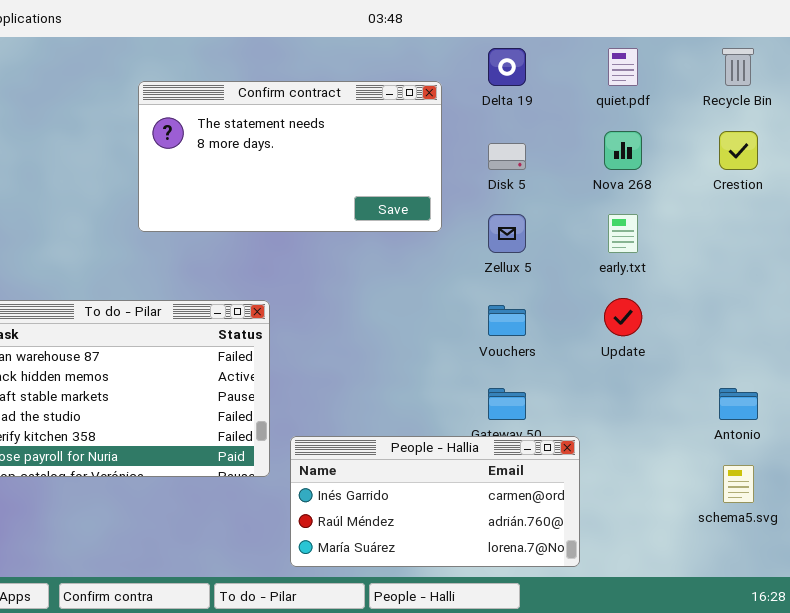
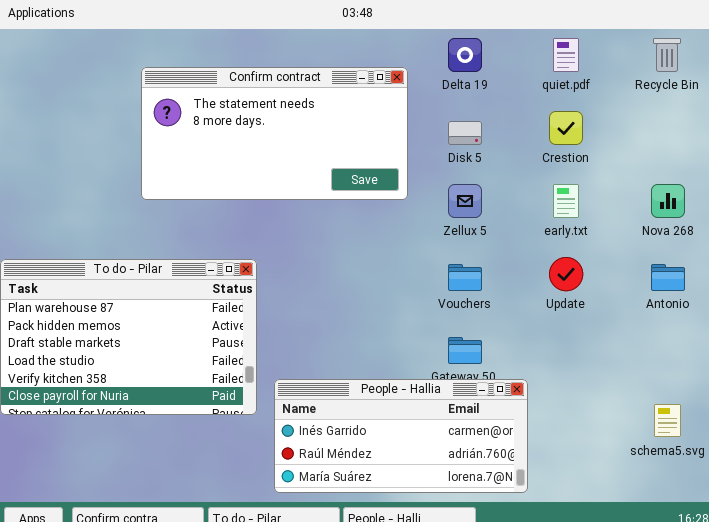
Nova 268: [604,131,642,170] -> [651,184,685,218], moved
Crestion: [719,131,758,170] -> [549,111,583,145], moved
Antonio: [719,388,758,420] -> [651,264,685,291], moved

